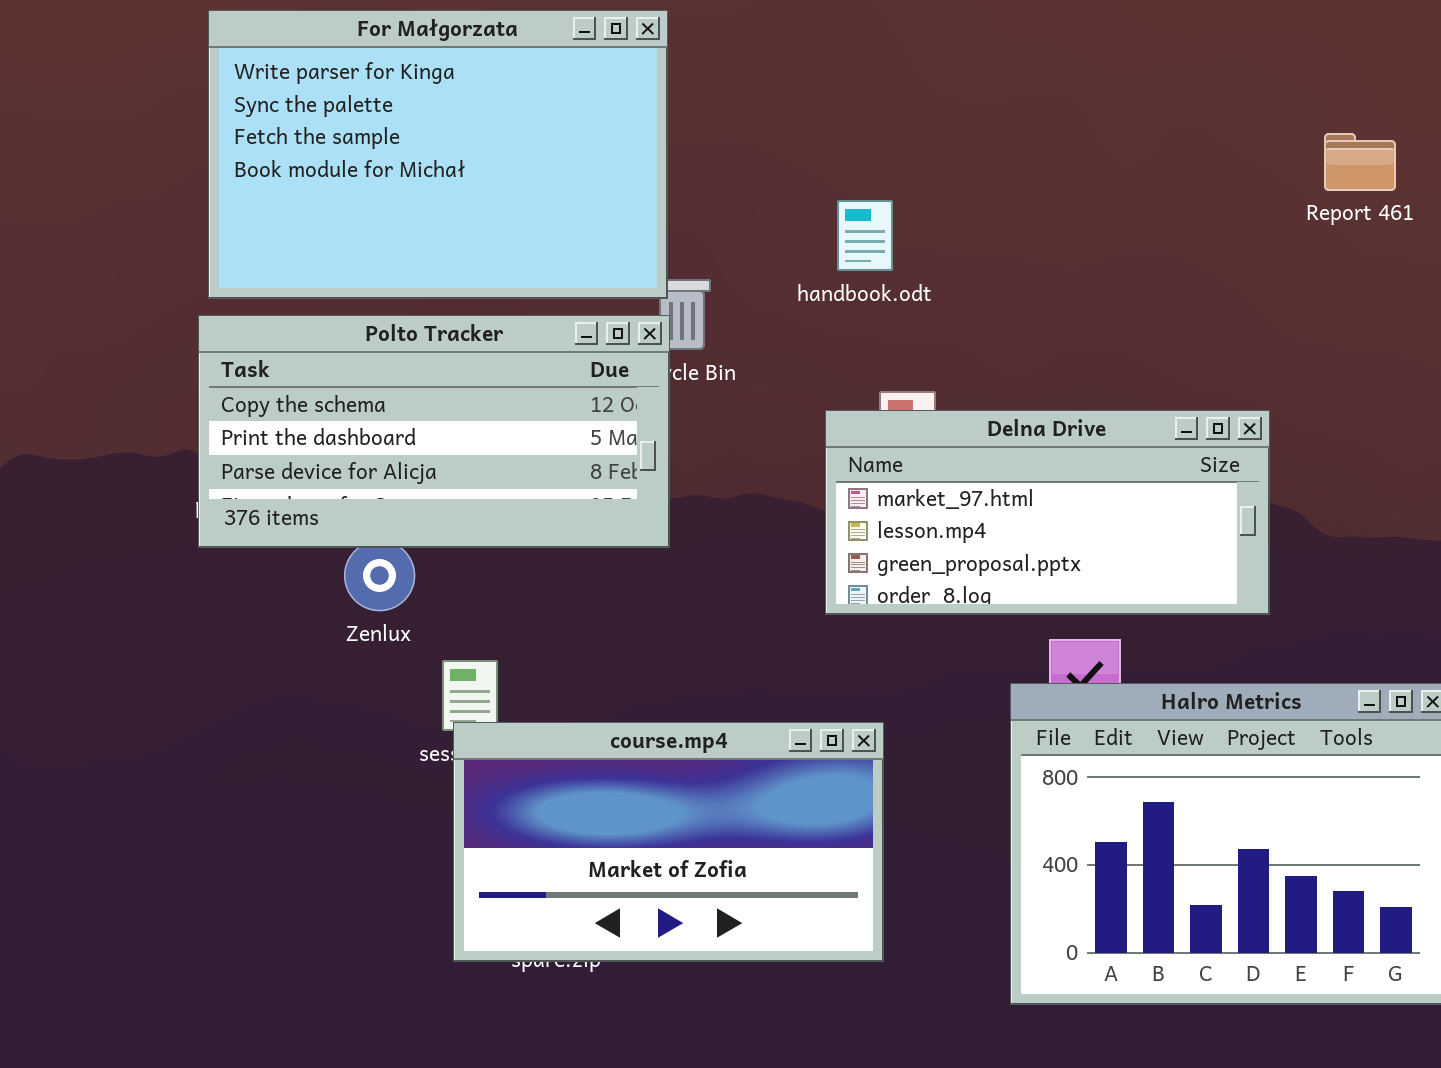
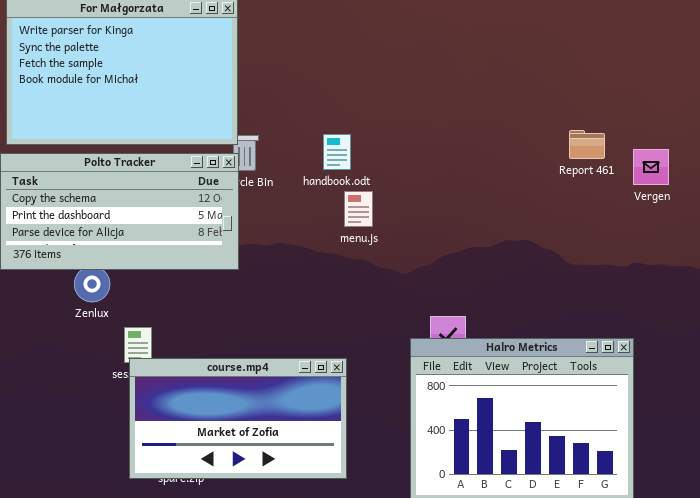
Report 461: [1324,133,1396,191] -> [569,130,605,159], moved
handbook.odt: [837,200,893,271] -> [323,134,351,170], moved
Delna Drive: [825,410,1270,615] -> none, closed

